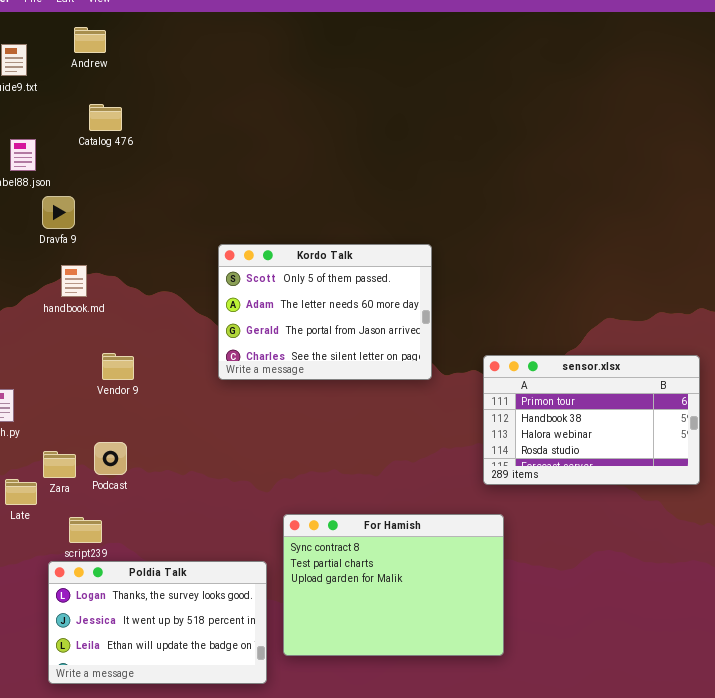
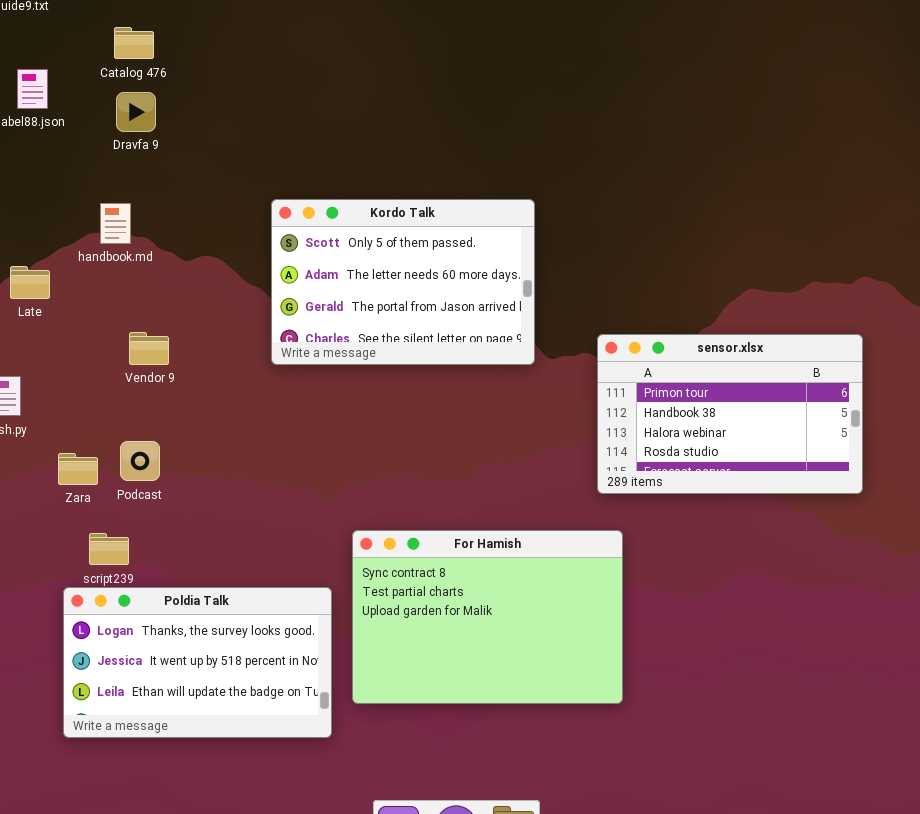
Dravfa 9: [42,196,75,229] -> [116,92,156,132], moved
handbook.md: [61,265,87,297] -> [100,203,131,244], moved
Late: [5,479,37,505] -> [10,266,50,299], moved

